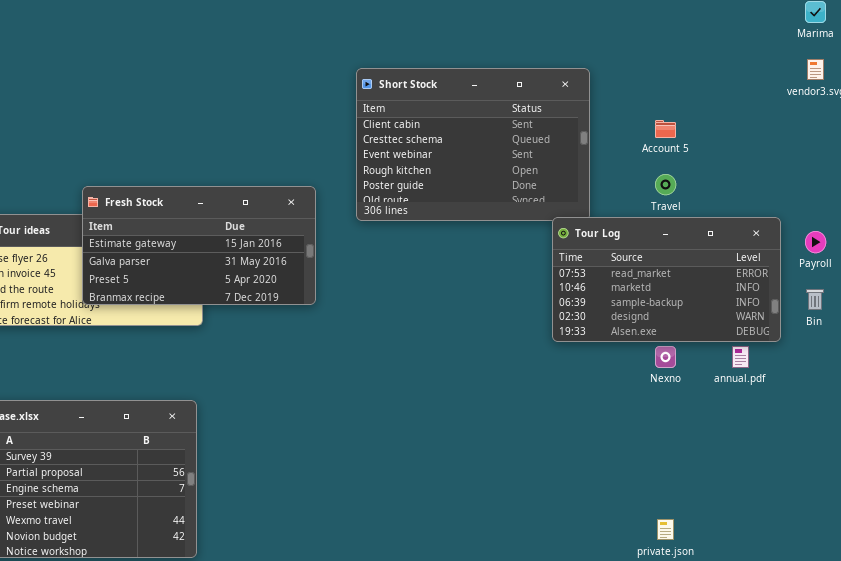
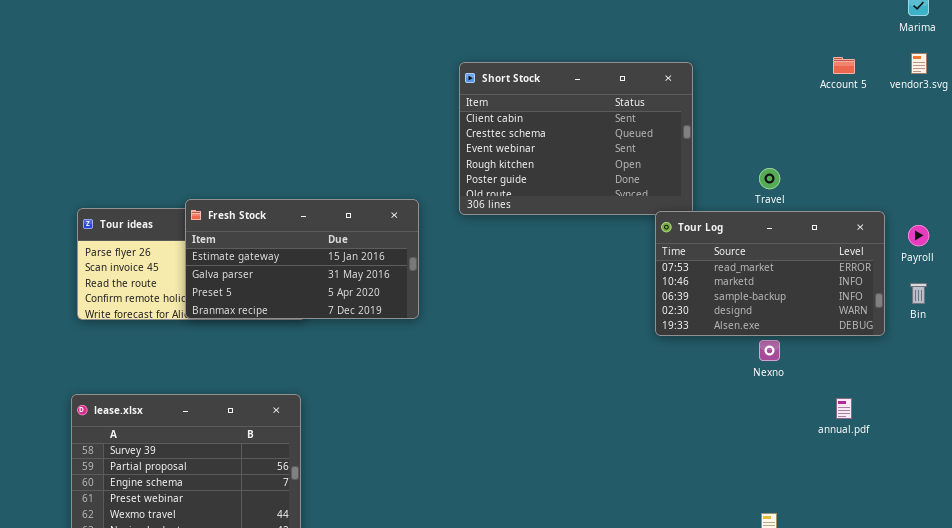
Account 5: [655,120,676,138] -> [833,57,855,74], moved
Fresh Stock: [82,186,316,305] -> [185,199,419,319], moved
annual.pdf: [732,346,749,368] -> [836,398,852,419], moved

